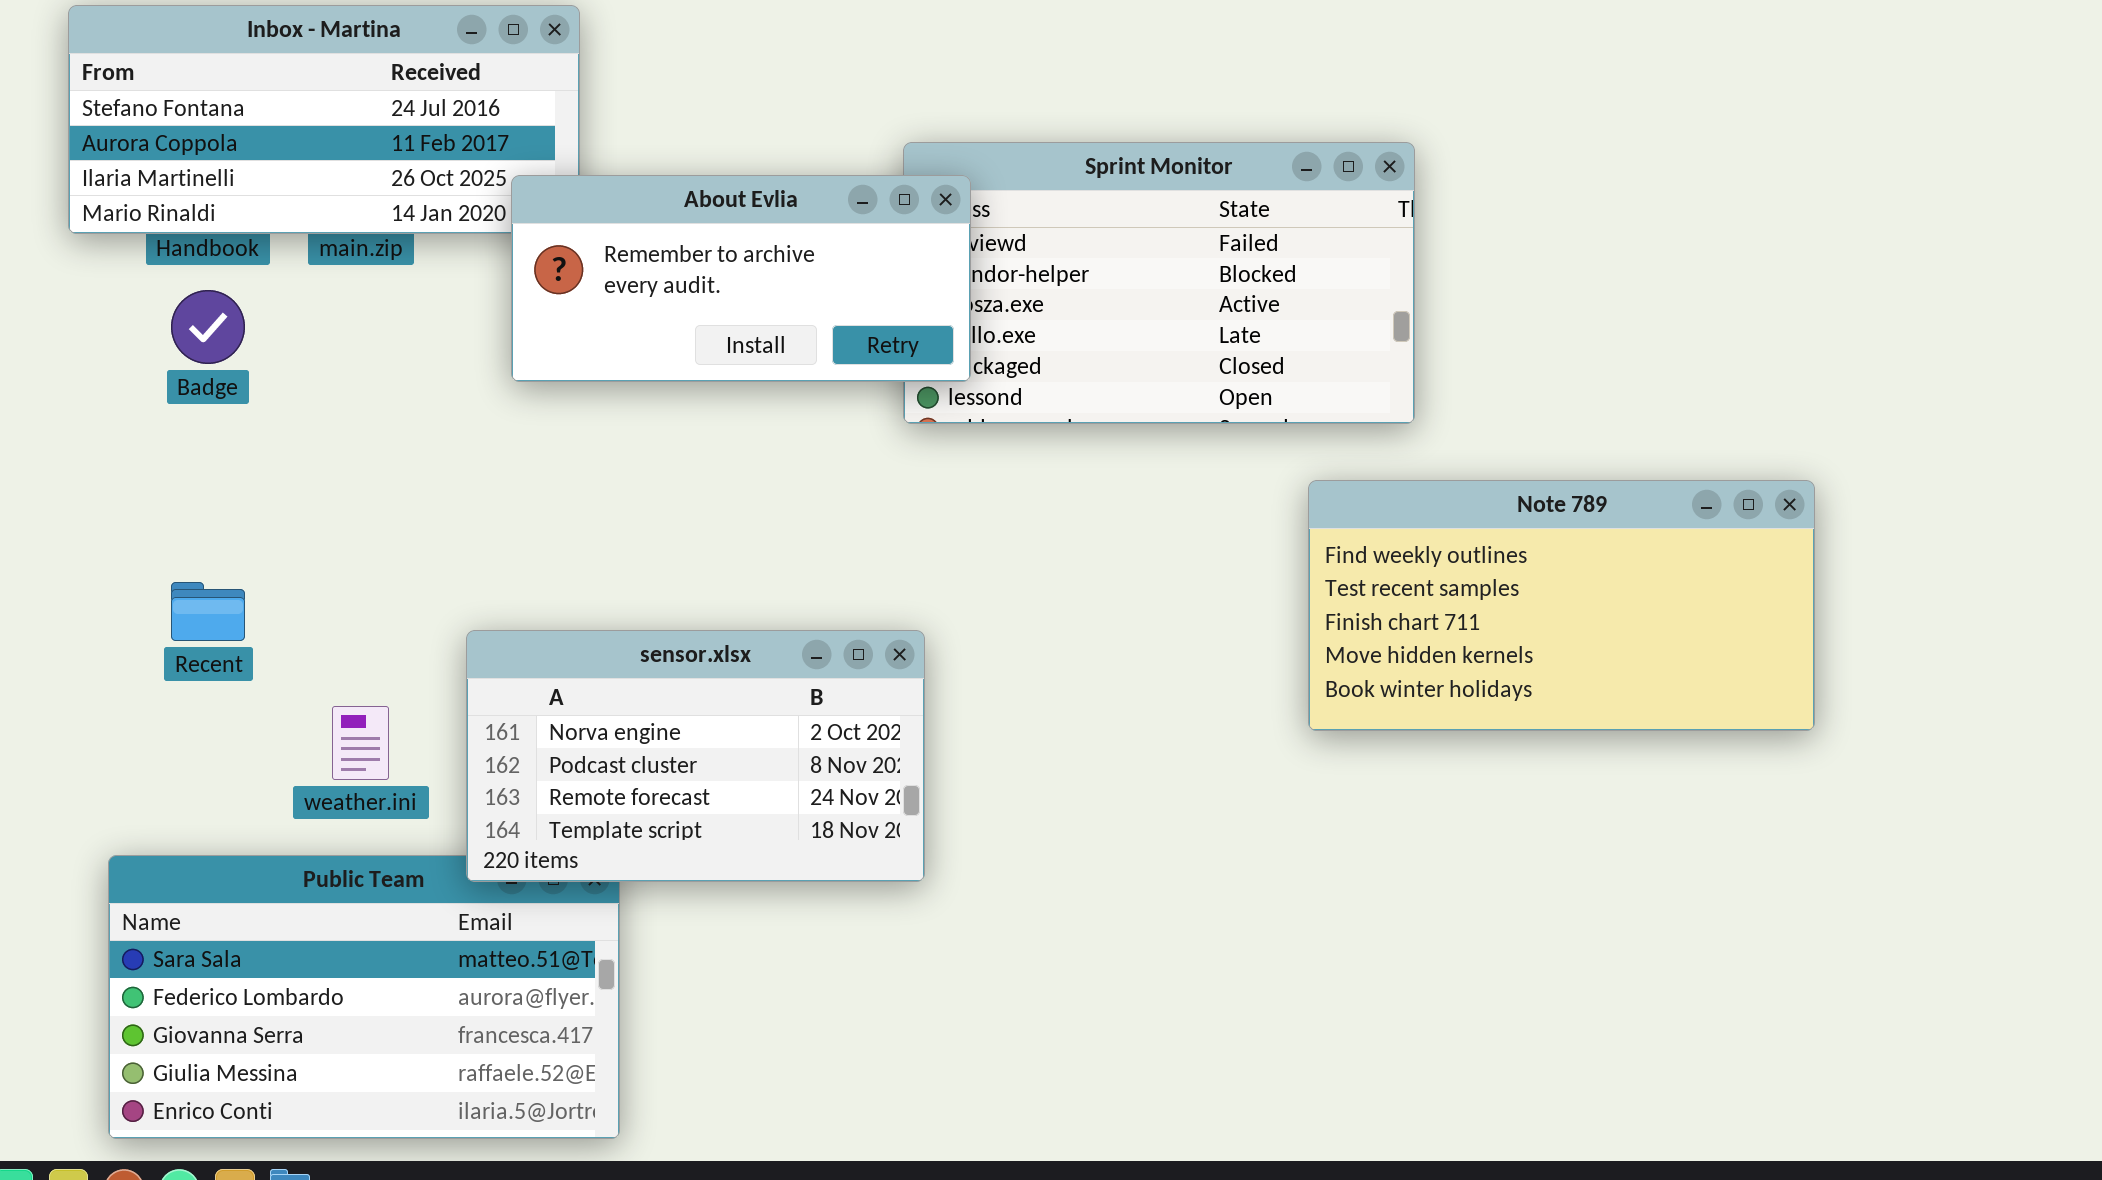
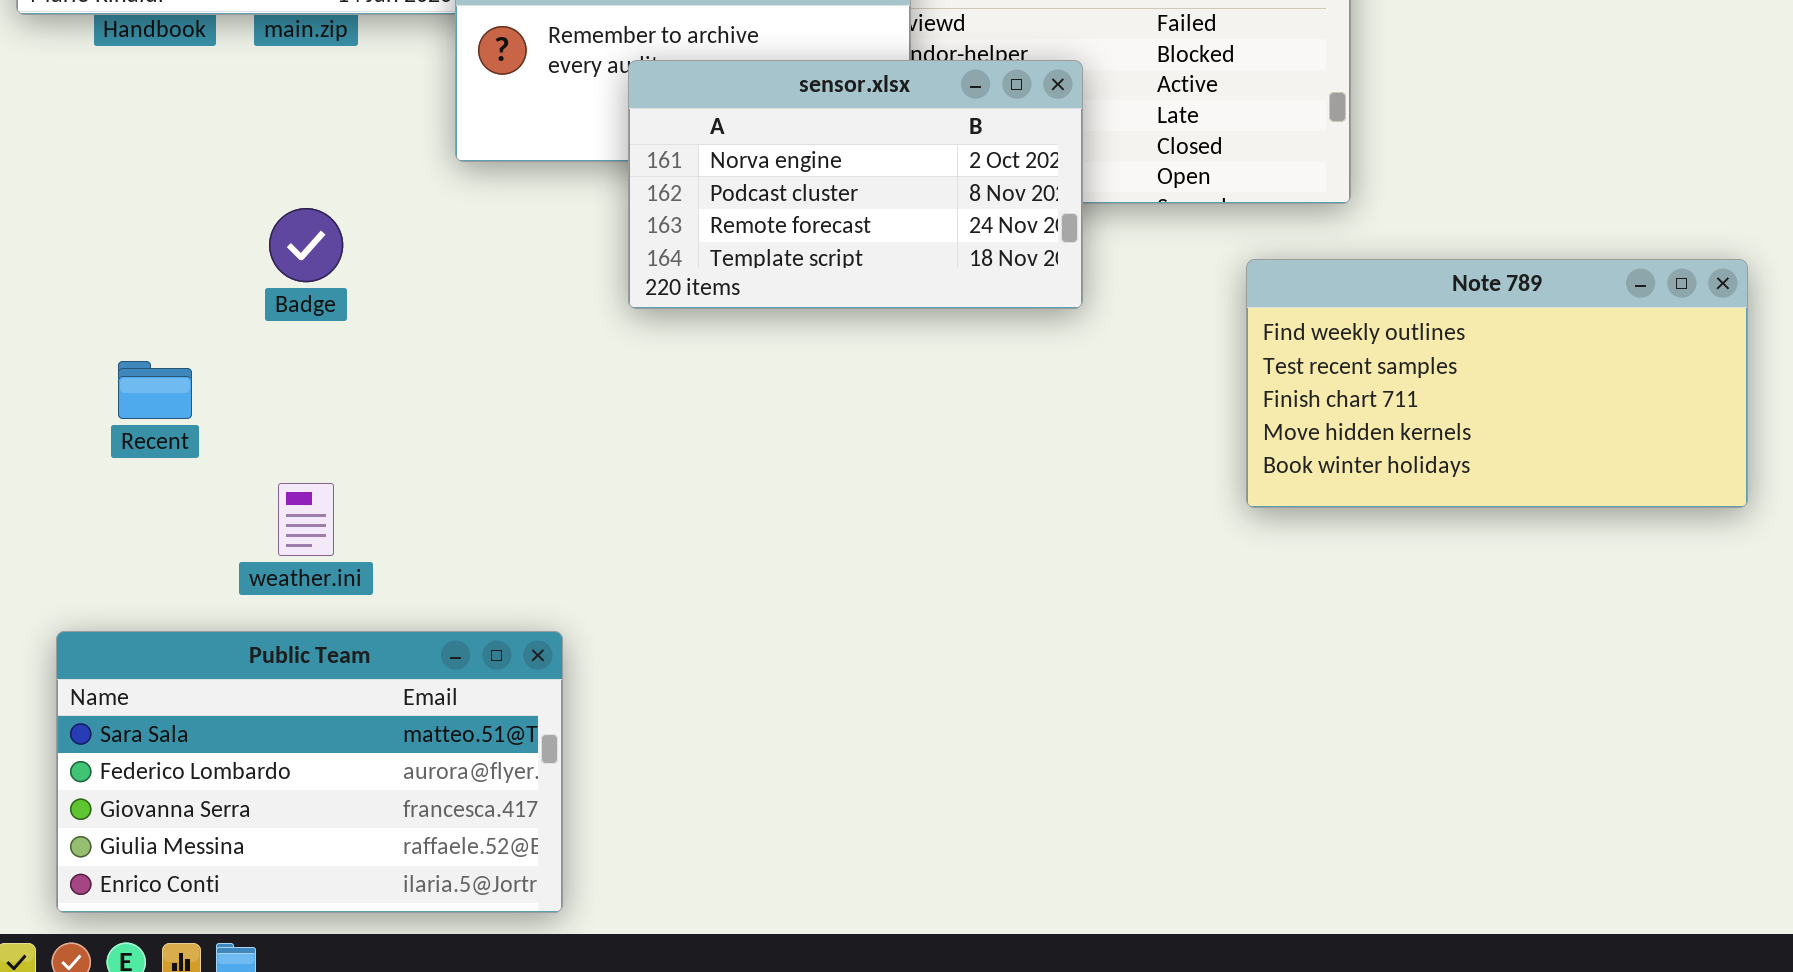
Badge: [171,290,245,364] -> [269,208,343,282], moved
sensor.xlsx: [466,630,925,882] -> [628,60,1083,309], moved

